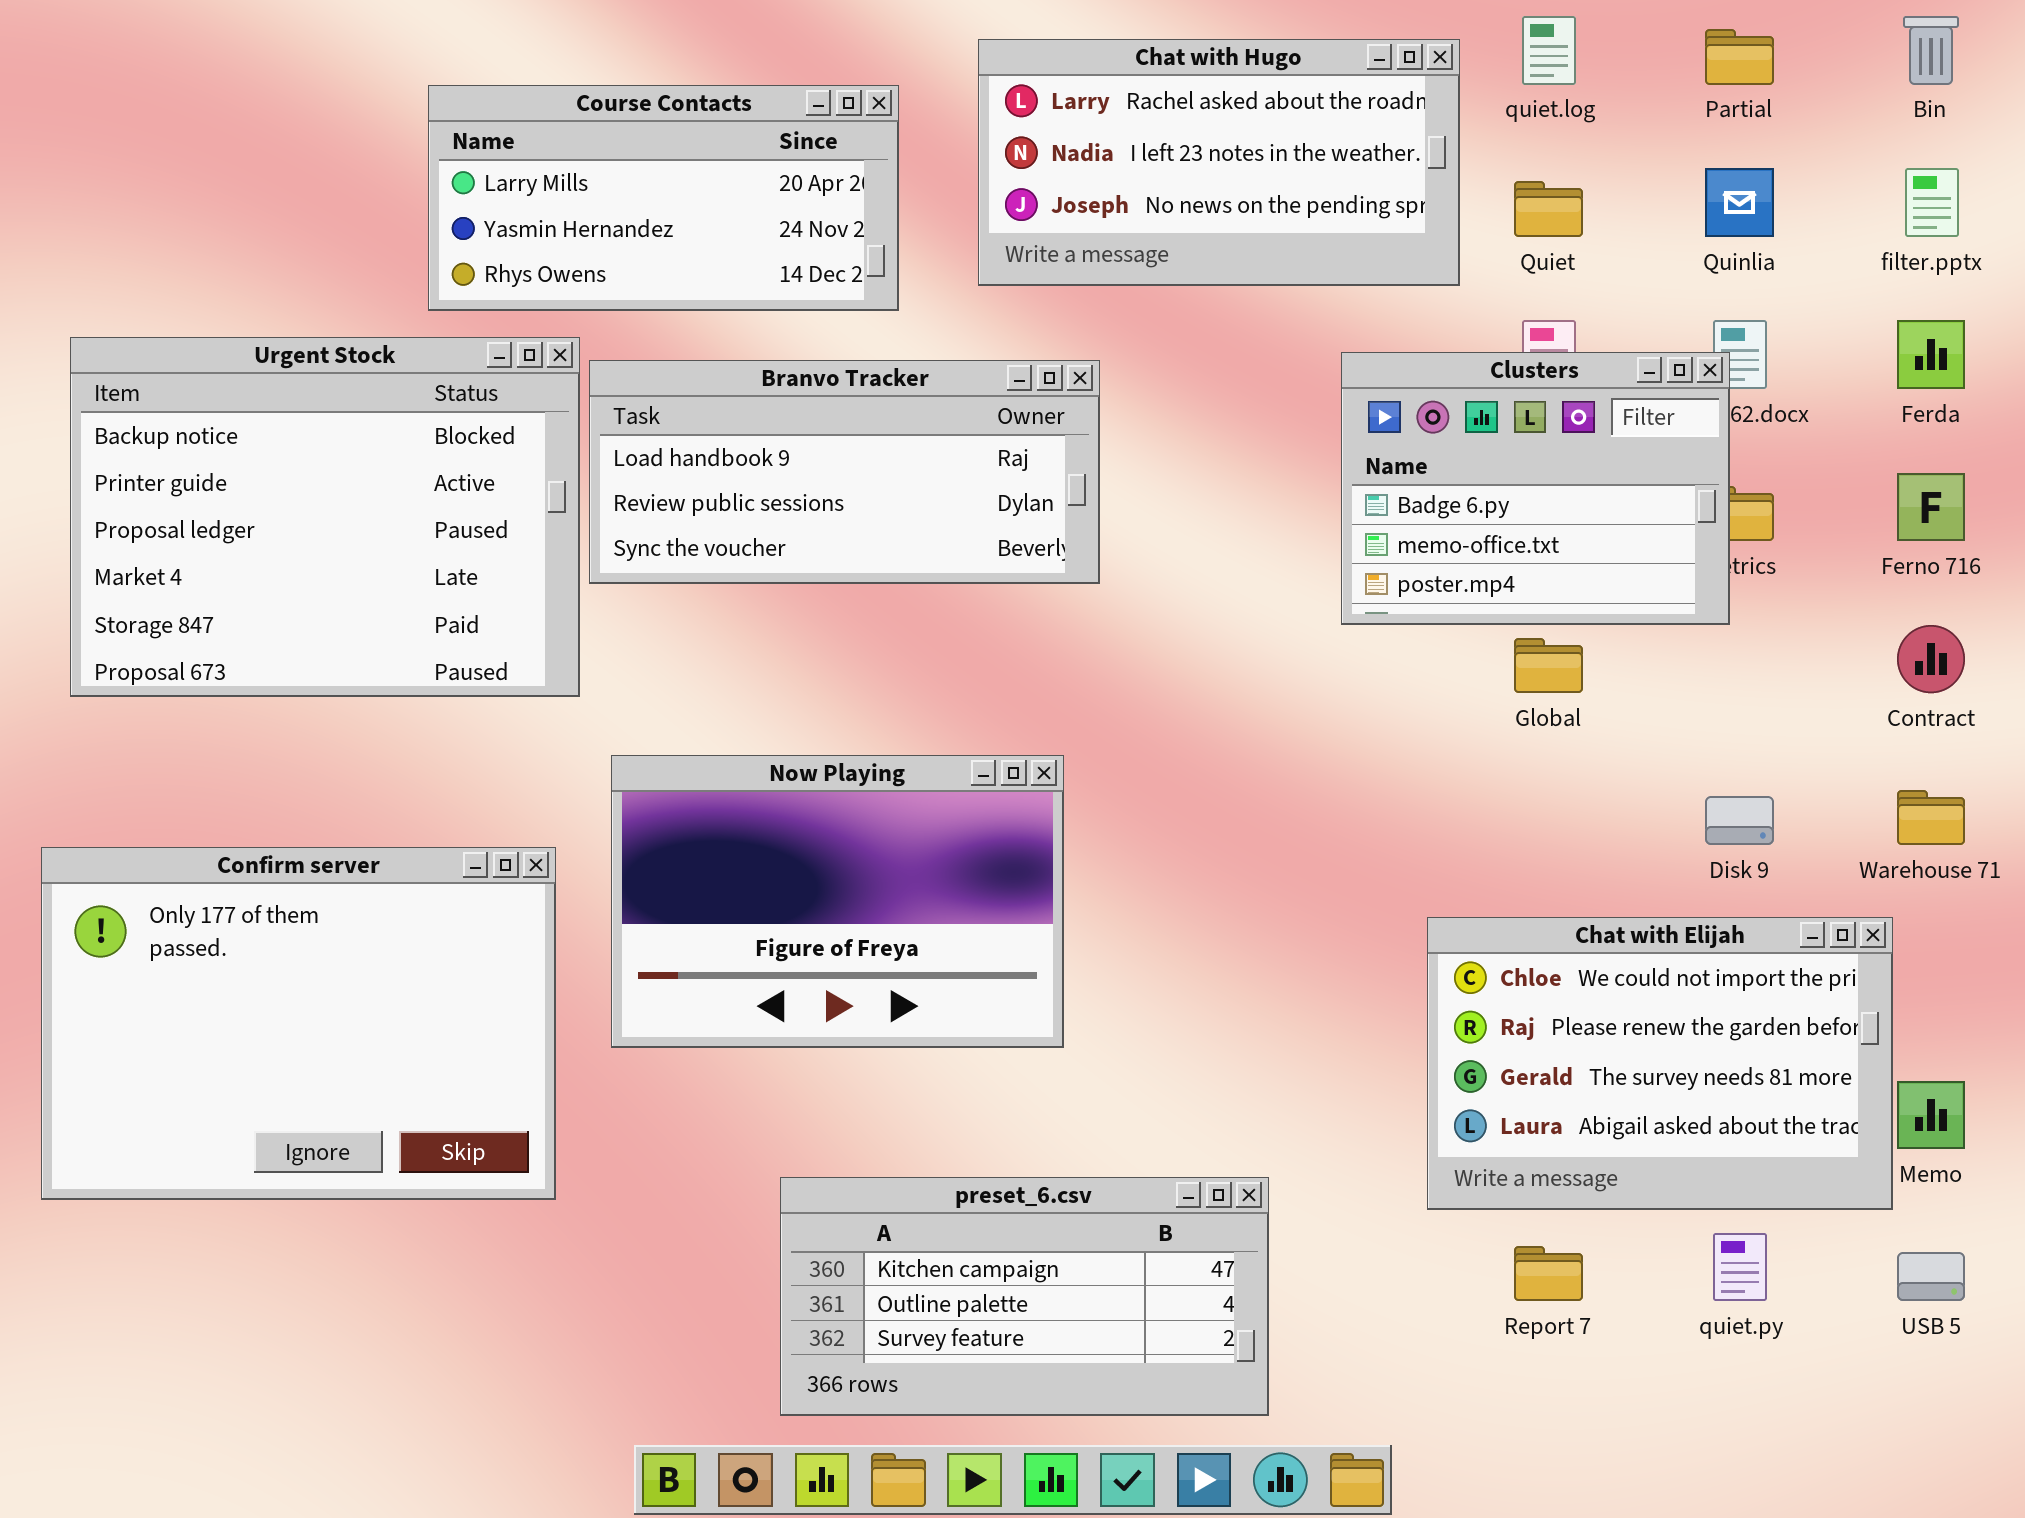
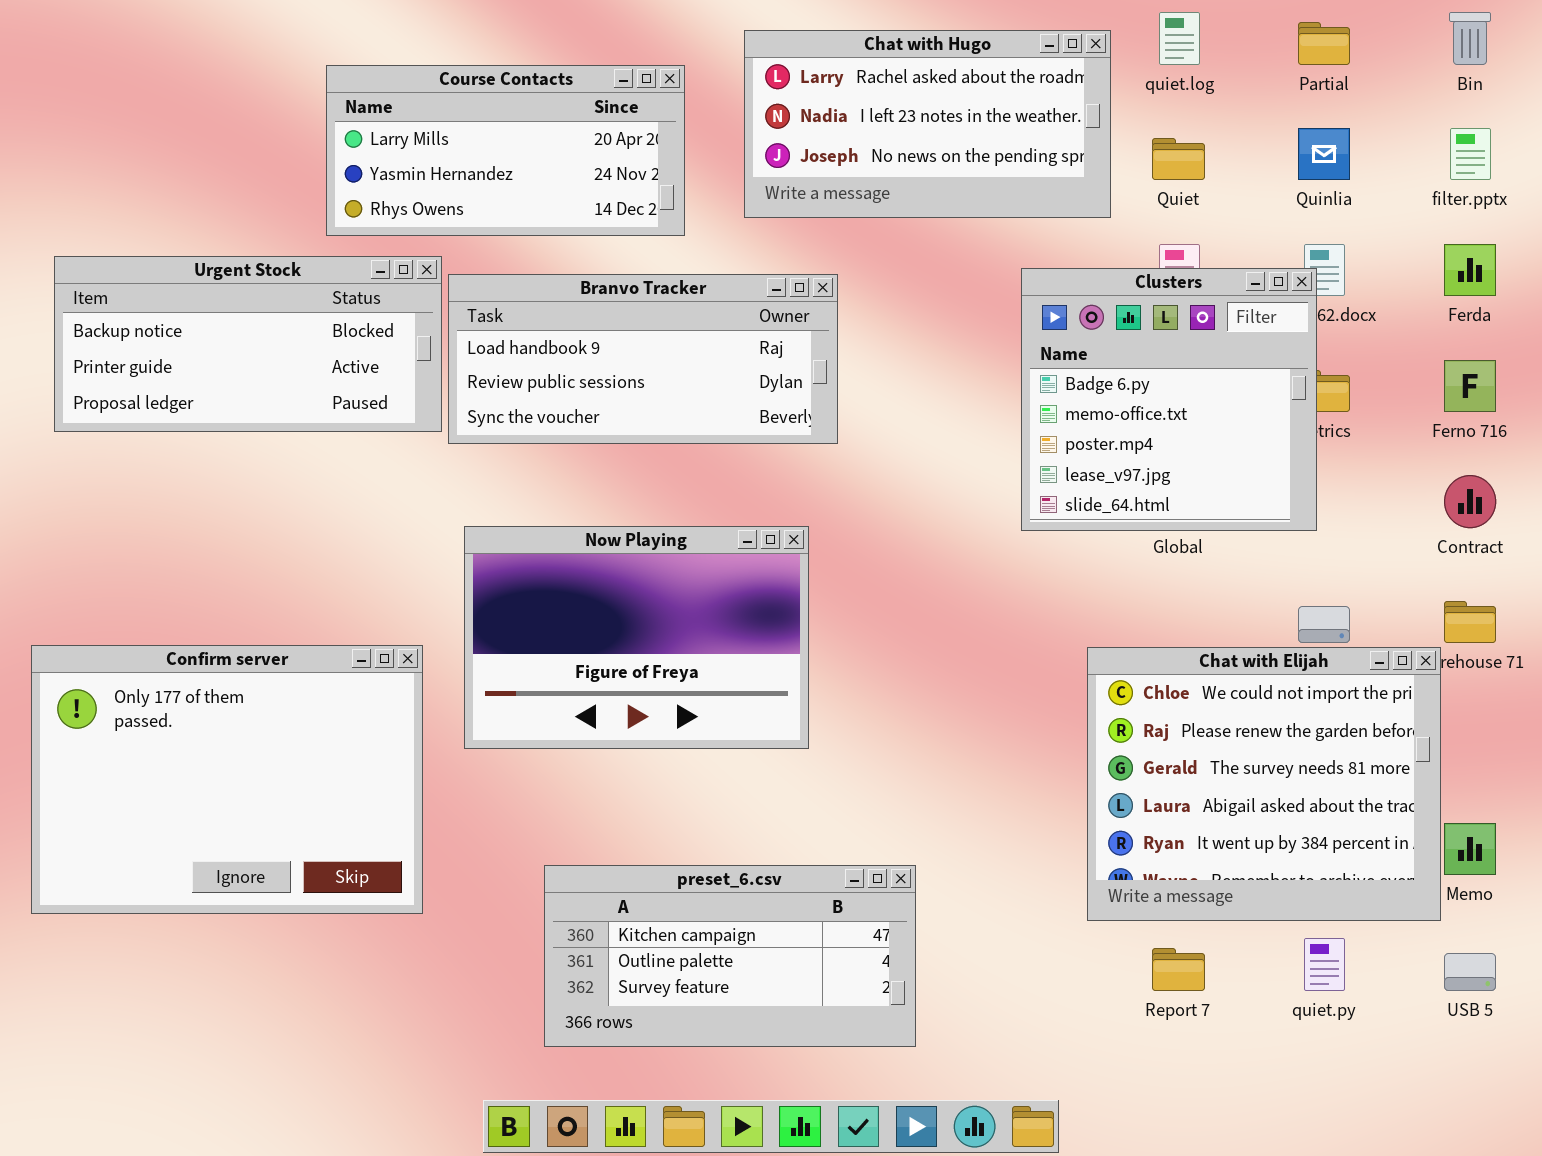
Urgent Stock: [70,337,580,697] -> [54,256,442,432], resized
Clusters: [1341,352,1730,625] -> [1021,268,1317,531], resized
Now Playing: [611,755,1064,1048] -> [464,526,809,749], moved
Chat with Elijah: [1427,917,1893,1210] -> [1087,647,1441,921], resized
preset_6.csv: [780,1177,1269,1416] -> [544,865,916,1047], moved

